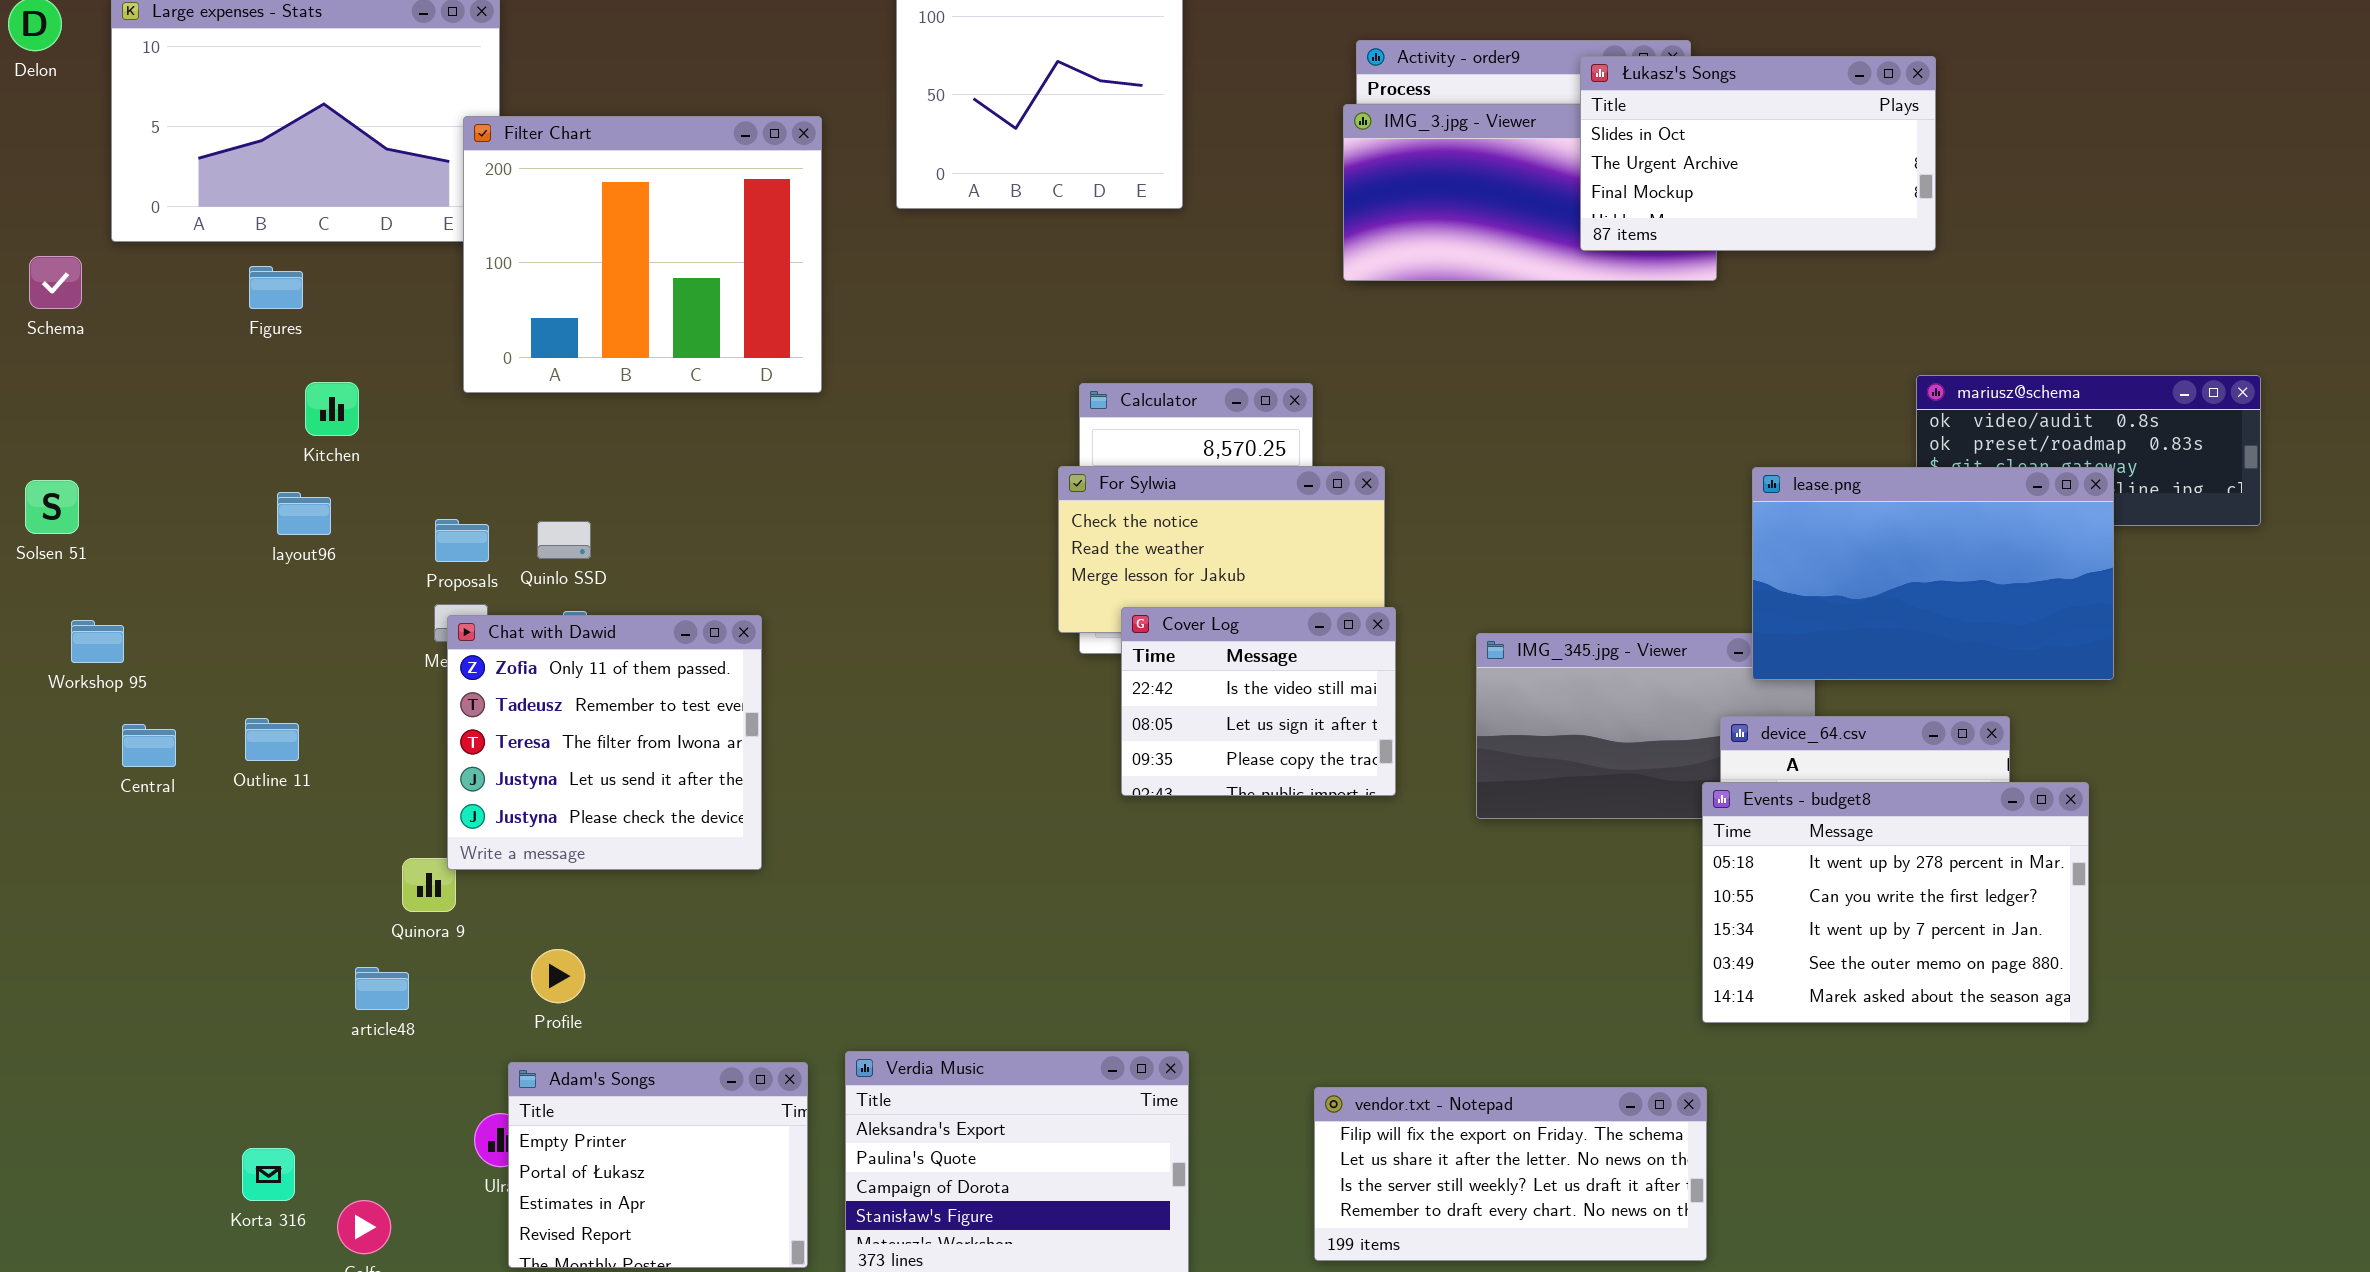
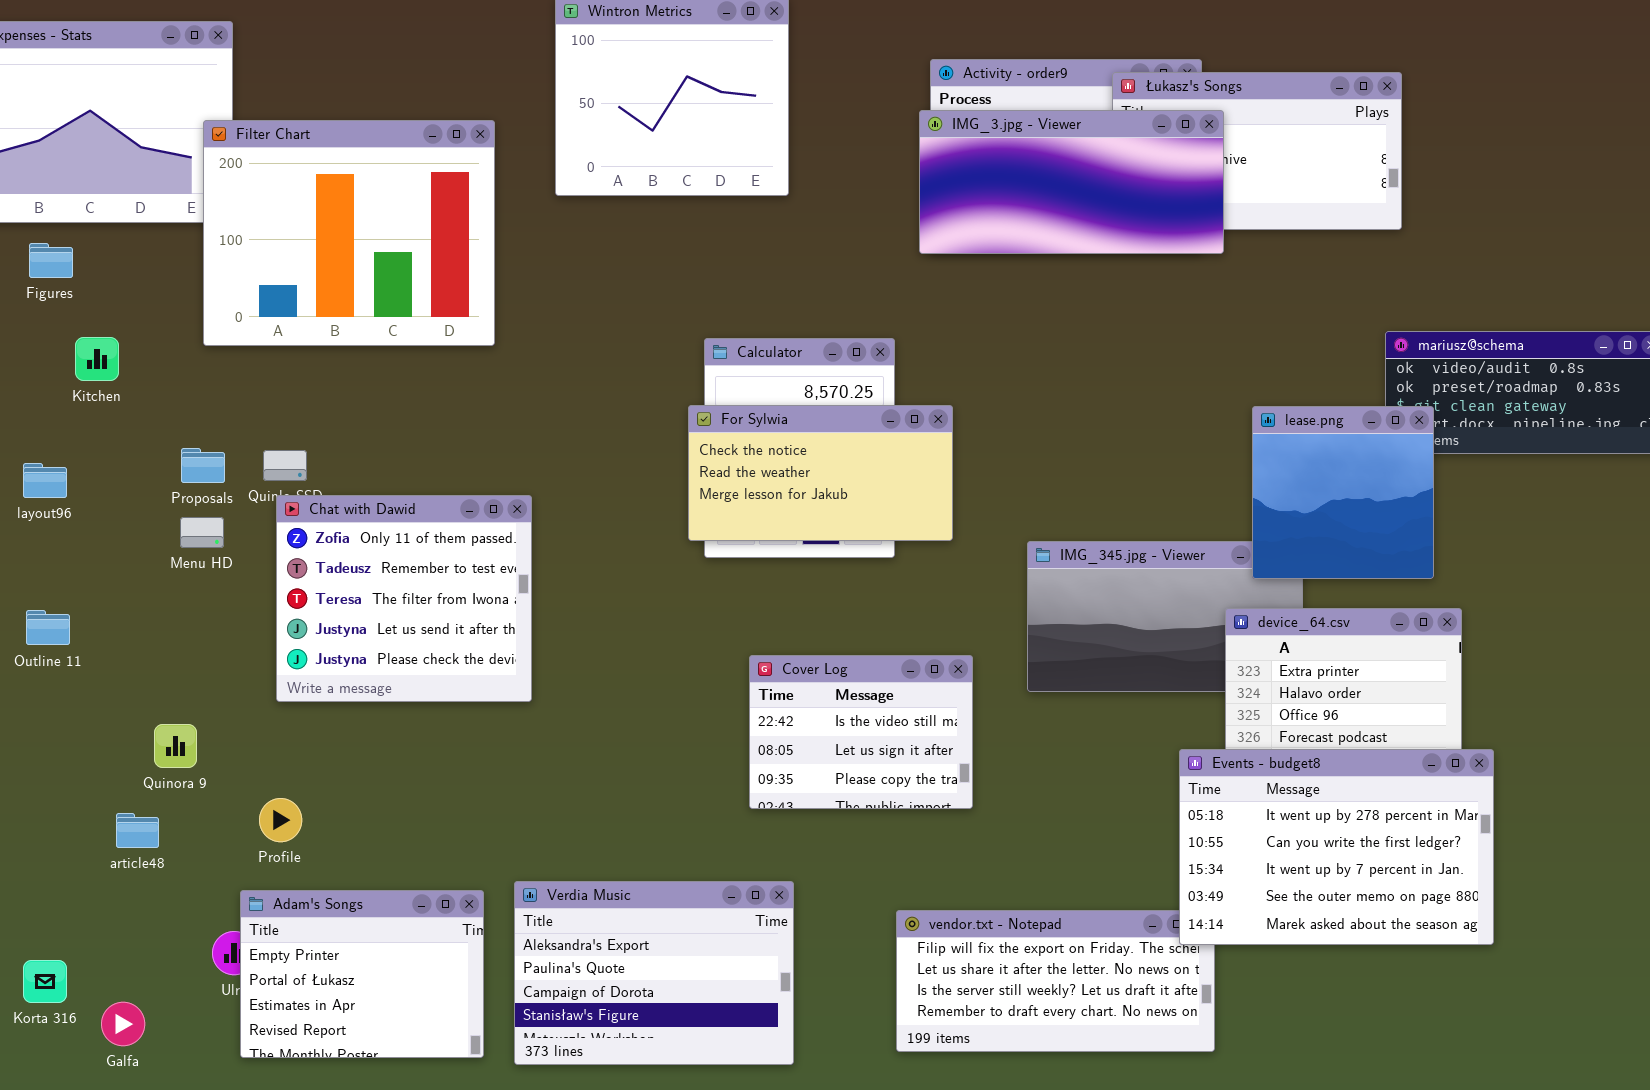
IMG_3.jpg - Viewer: [1343,104,1717,281] -> [919,110,1224,254], raised
lease.png: [1752,467,2114,680] -> [1252,406,1434,579], resized
layout96: [277,492,331,535] -> [23,463,67,498], moved
Cover Log: [1121,607,1396,796] -> [749,655,973,809], moved
Chat with Dawid: [447,615,762,870] -> [276,495,532,702], moved
Events - budget8: [1702,782,2089,1023] -> [1179,749,1494,945], moved

